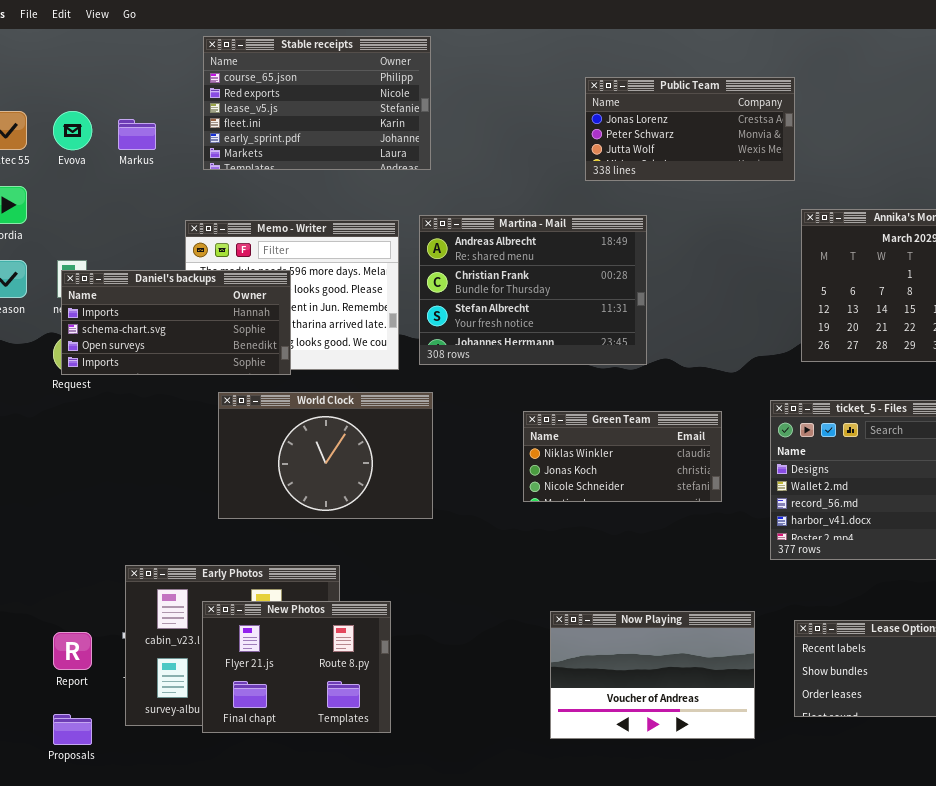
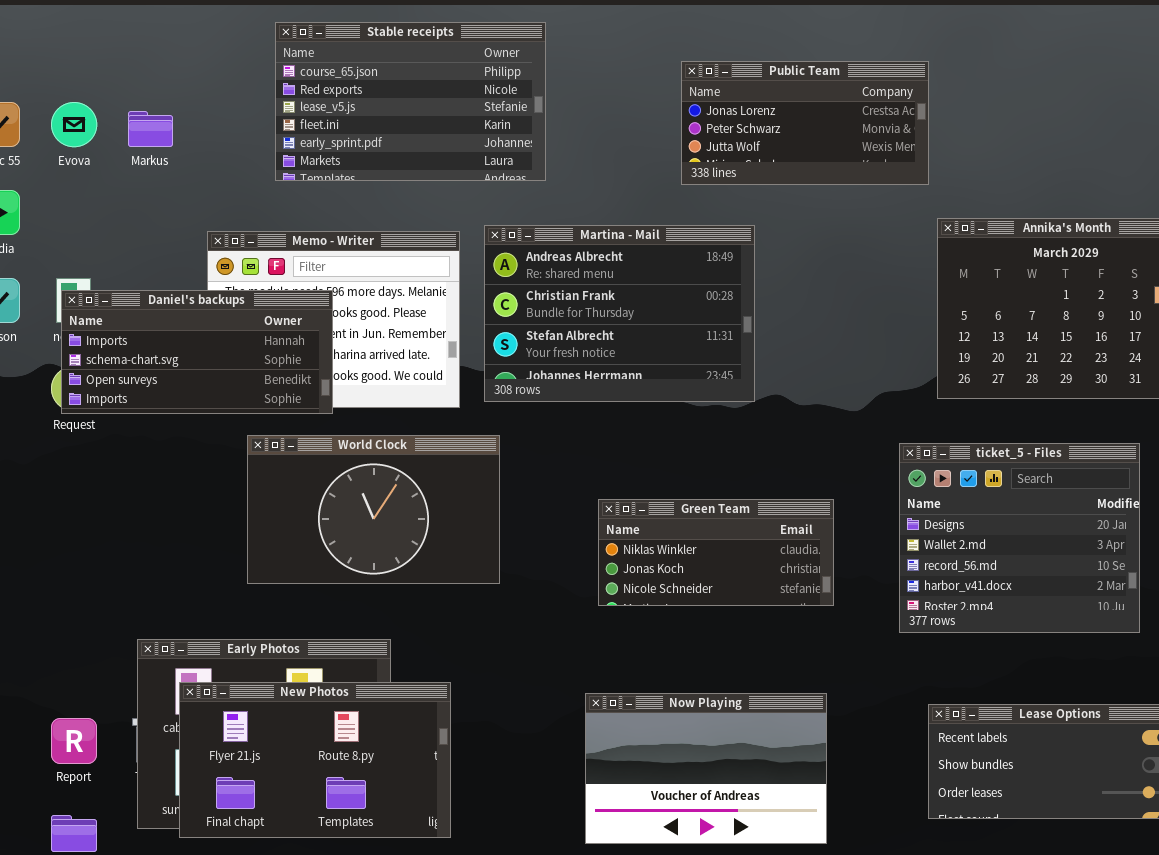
Stable receipts: [203,36,431,170] -> [275,22,546,181], moved
Green Team: [523,411,722,502] -> [598,499,834,606], moved
New Photos: [202,601,391,733] -> [179,682,451,838], resized
Now Playing: [550,611,755,739] -> [585,693,827,844], moved

